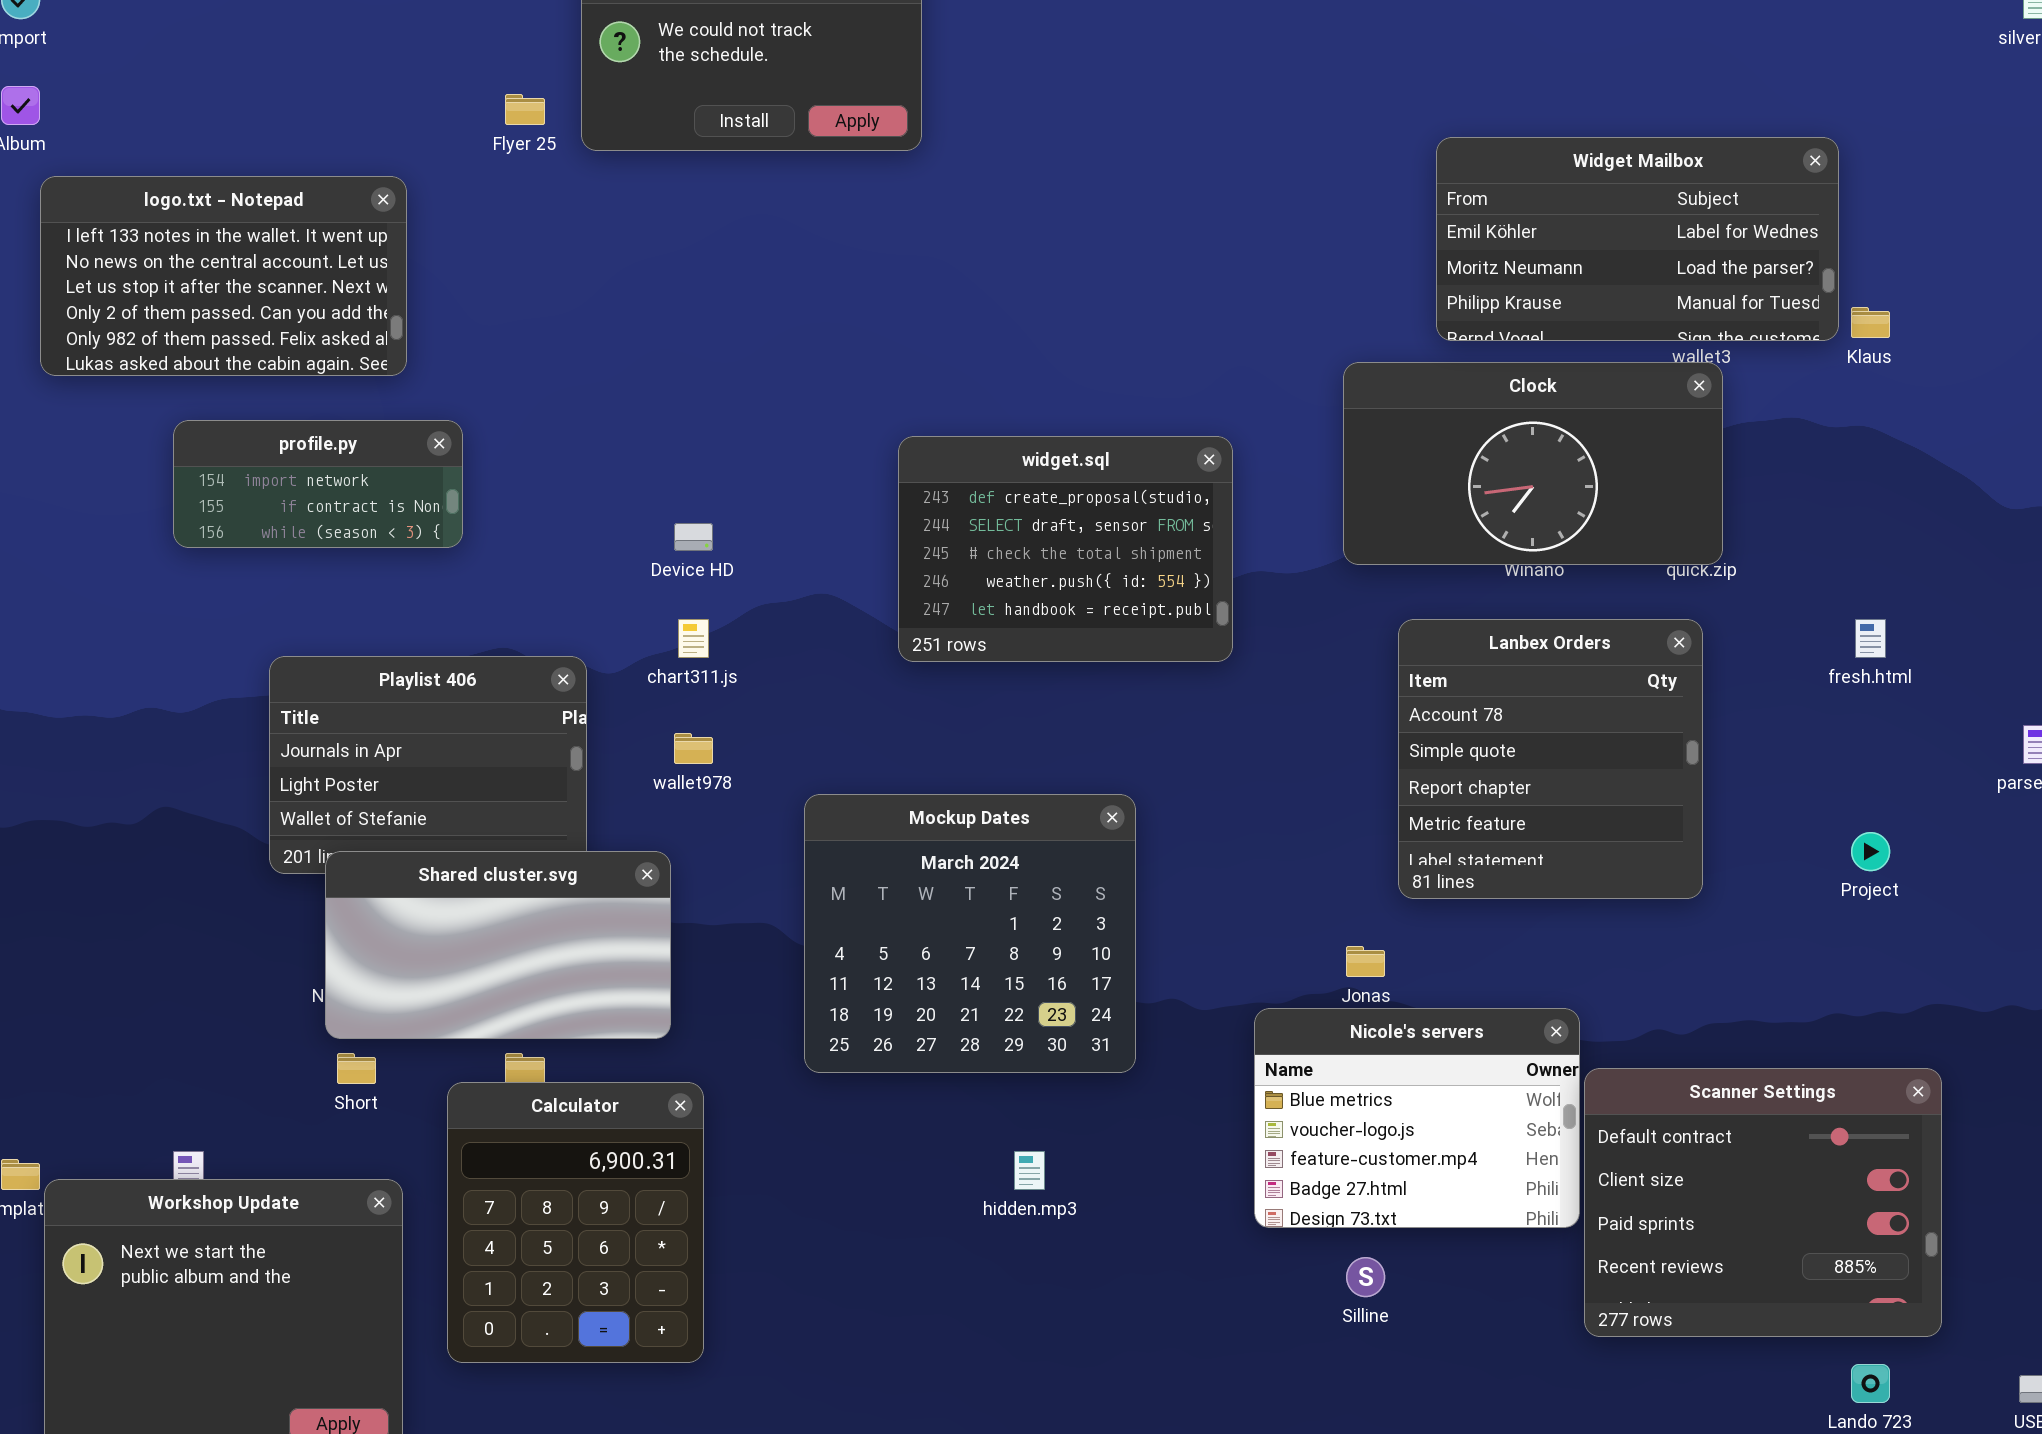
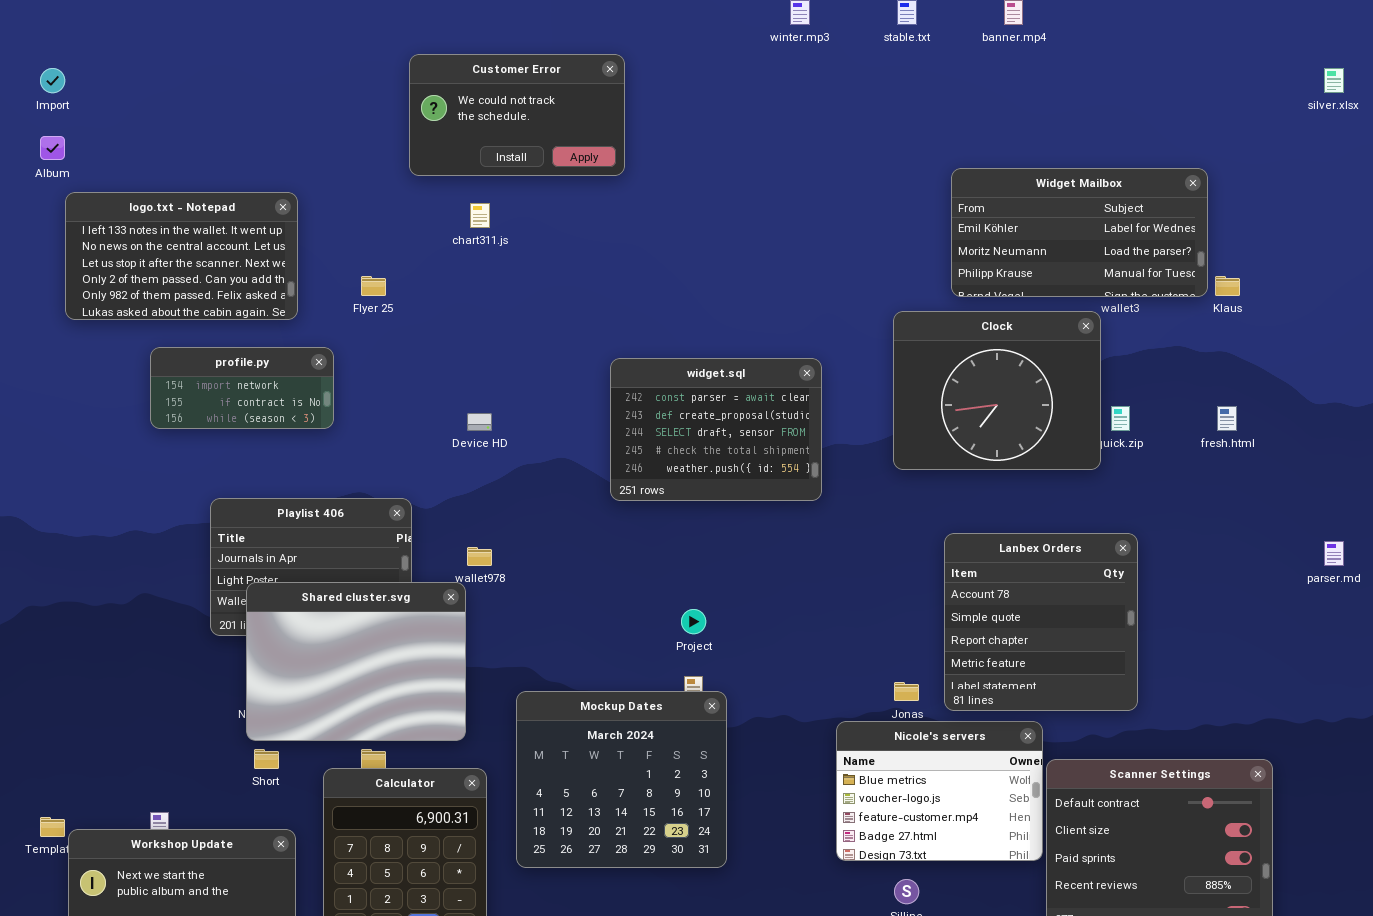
Flyer 25: [505,94,545,125] -> [361,276,386,296], moved
Clock: [1343,362,1723,565] -> [893,311,1101,470], resized
widget.sql: [898,436,1233,662] -> [610,358,822,501], scrolled up 1 row
chart311.js: [678,619,709,658] -> [470,203,490,228], moved
Lanbex Orders: [1398,619,1703,899] -> [944,533,1138,711], moved
fresh.html: [1855,619,1886,658] -> [1217,406,1237,431], moved
Mockup Dates: [804,794,1136,1073] -> [516,691,727,868], moved
Project: [1851,832,1890,871] -> [681,609,706,634], moved
Shared cluster.svg: [325,851,671,1039] -> [246,582,466,741], resized

